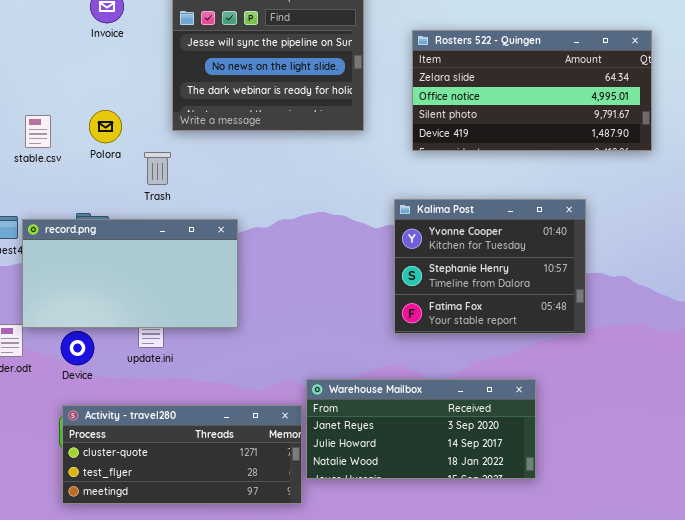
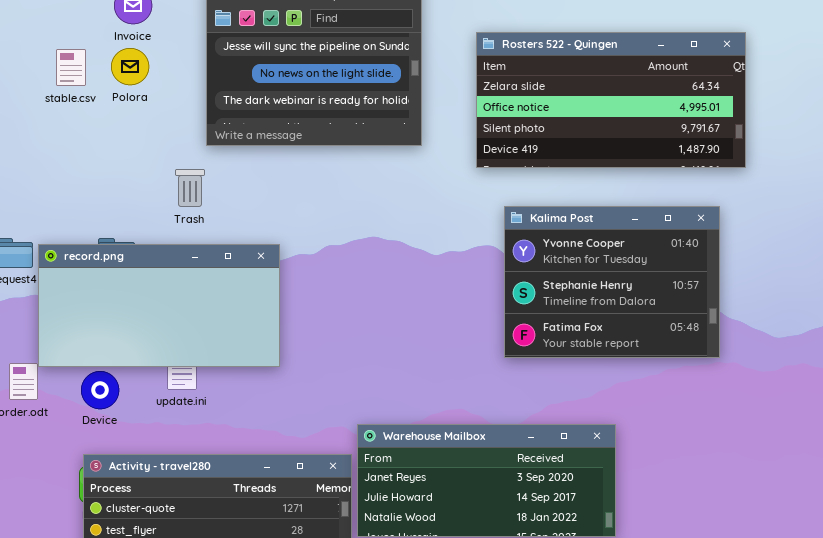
Polora: [89,110,122,143] -> [111,48,149,85], moved
stable.csv: [25,115,51,148] -> [56,49,86,86], moved
Kalima Post: [394,199,586,334] -> [504,206,720,358], moved

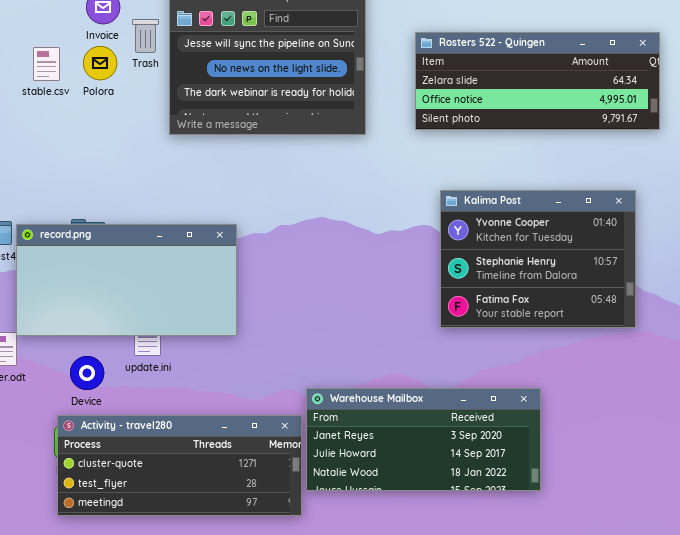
Rosters 522 - Quingen: [476,32,746,168] -> [415,32,660,130], resized
Trash: [175,169,205,207] -> [132,19,159,53], moved
Device: [81,371,119,409] -> [70,356,104,390], moved

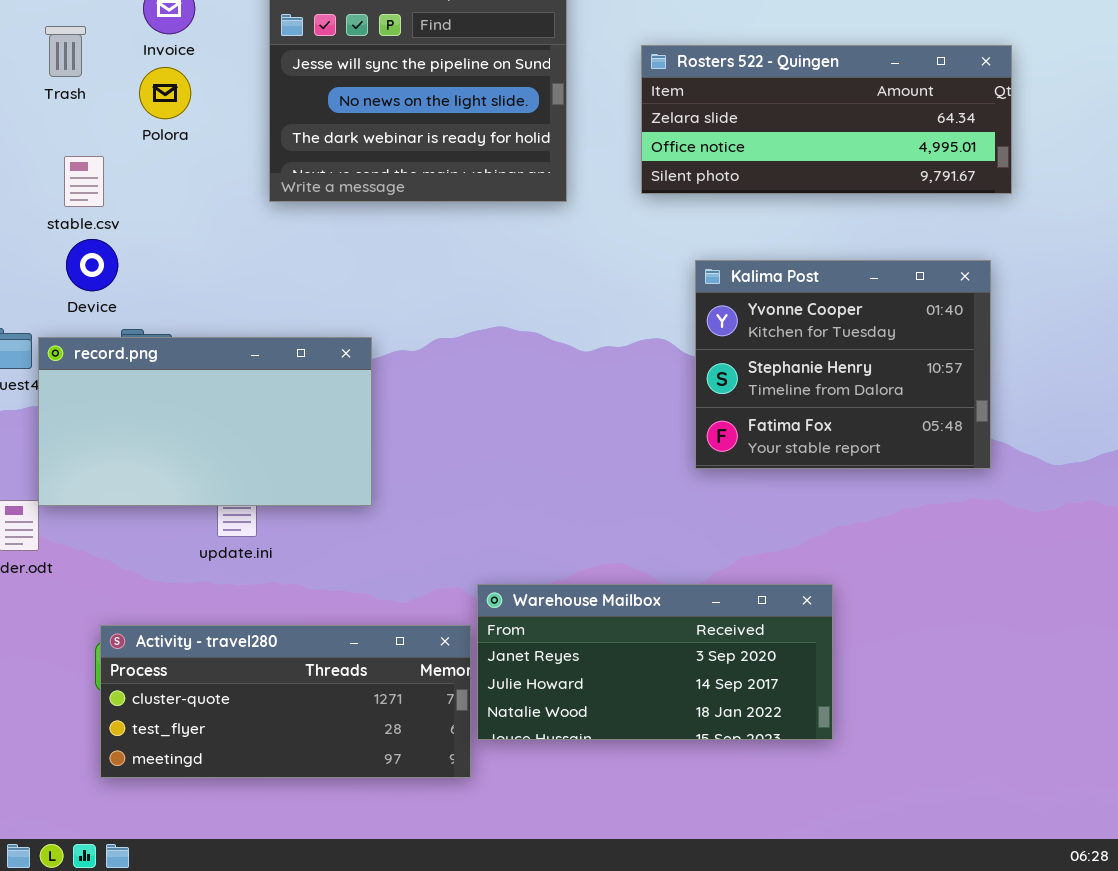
Trash: [132,19,159,53] -> [45,26,86,77], moved
stable.csv: [33,47,60,81] -> [64,156,104,207], moved
Kalima Post: [440,190,636,328] -> [695,260,991,469], moved
Device: [70,356,104,390] -> [66,239,118,291], moved

